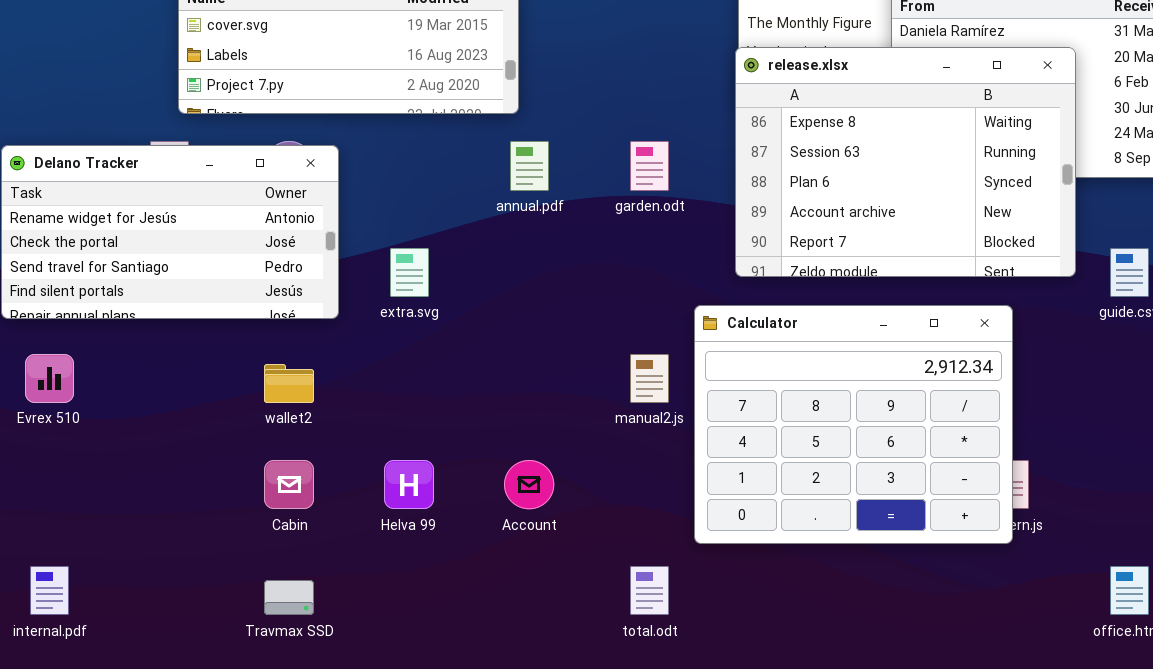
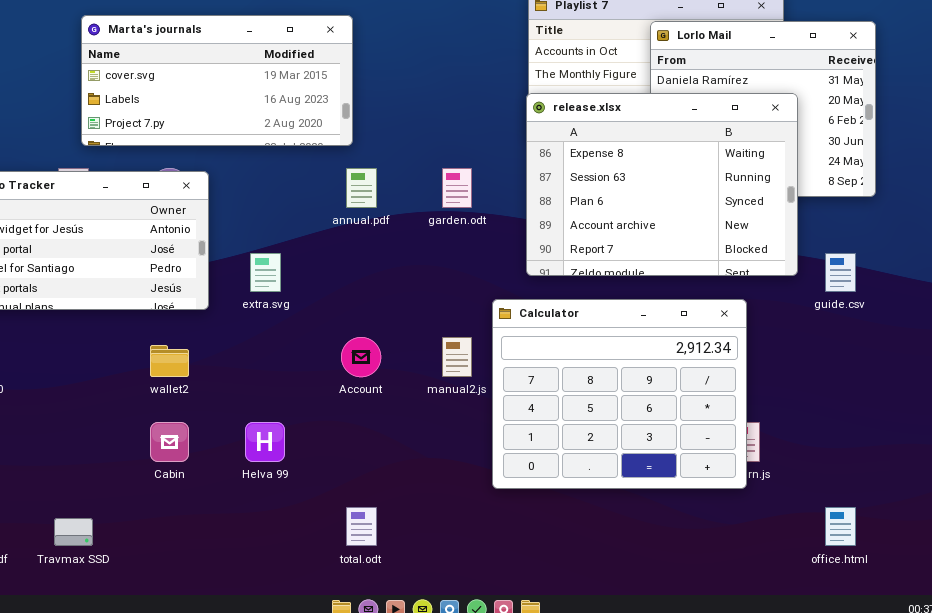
Account: [504,460,554,509] -> [341,337,381,377], moved
total.odt: [630,566,669,615] -> [346,507,377,546], moved
Travmax SSD: [264,580,314,615] -> [54,518,93,546], moved

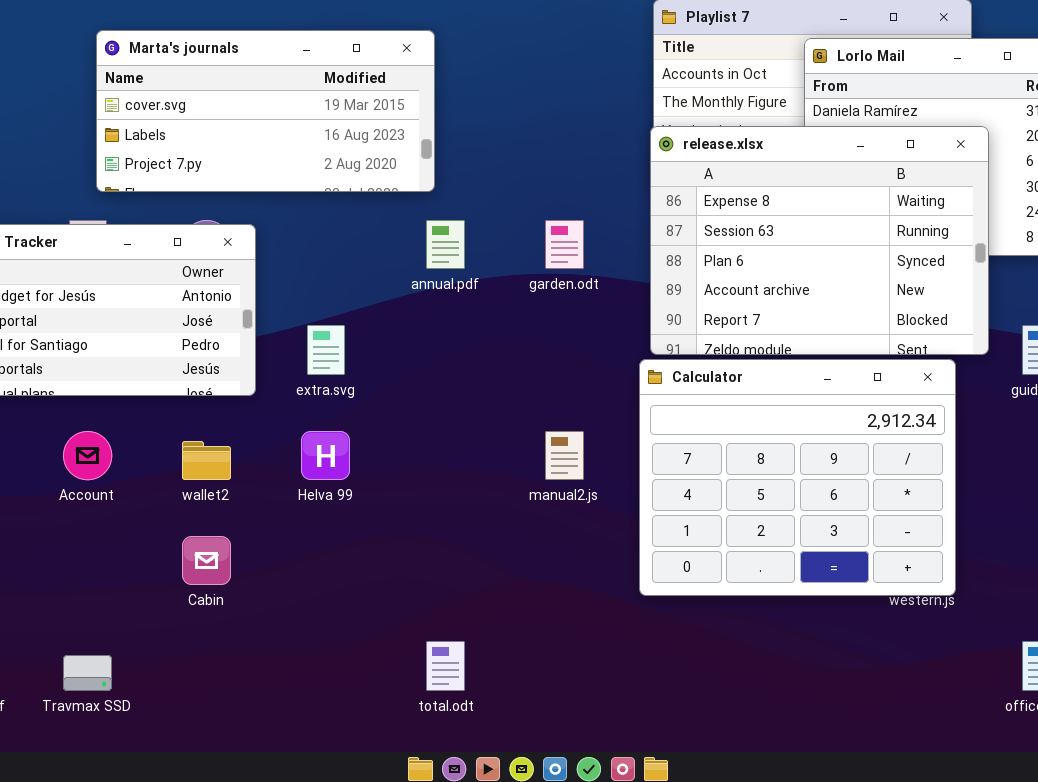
Calculator: [492,299,747,489] -> [639,359,956,596], moved
Account: [341,337,381,377] -> [63,431,112,480], moved
Helva 99: [245,422,285,462] -> [301,431,350,480], moved

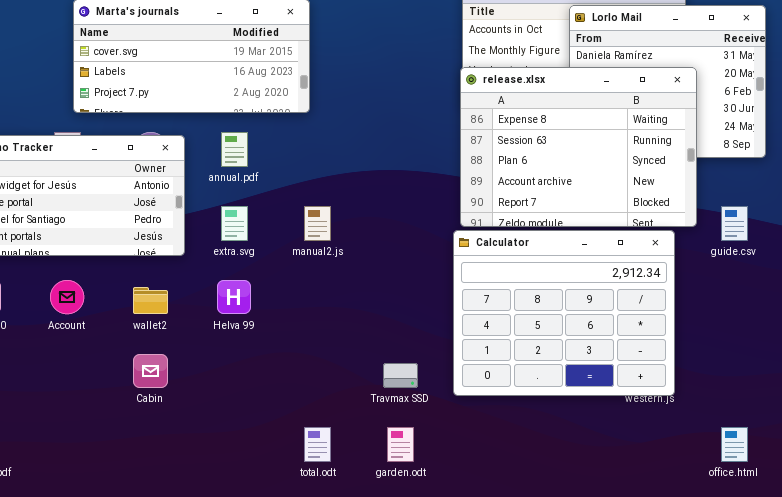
annual.pdf: [426,220,465,269] -> [221,132,248,167], moved
garden.odt: [545,220,584,269] -> [387,427,414,462], moved
manual2.js: [545,431,584,480] -> [304,206,331,241], moved
Travmax SSD: [63,655,112,691] -> [383,363,418,388], moved

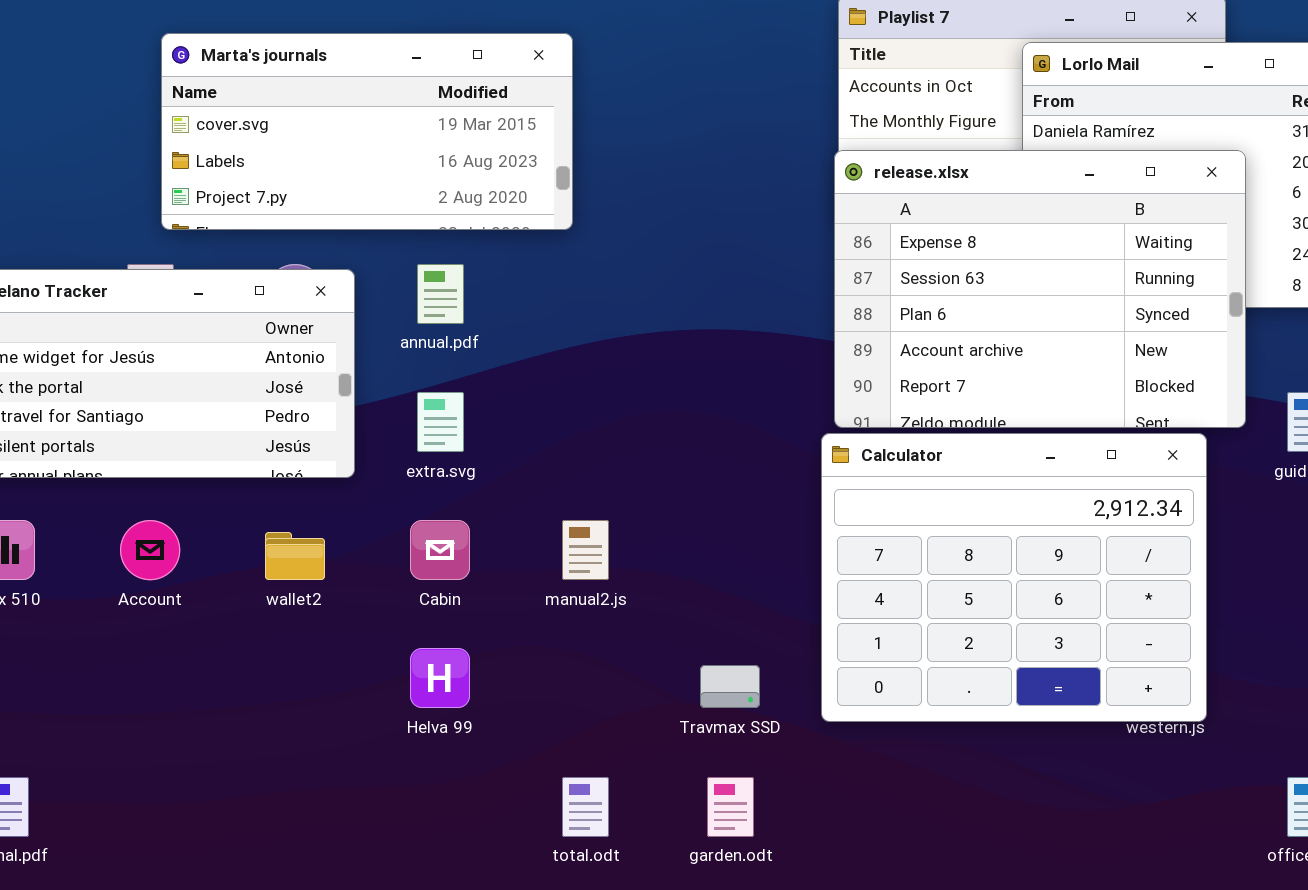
manual2.js: [304,206,331,241] -> [562,520,609,580], moved
Helva 99: [217,280,251,314] -> [410,648,470,708], moved
Cabin: [133,354,168,388] -> [410,520,470,580], moved

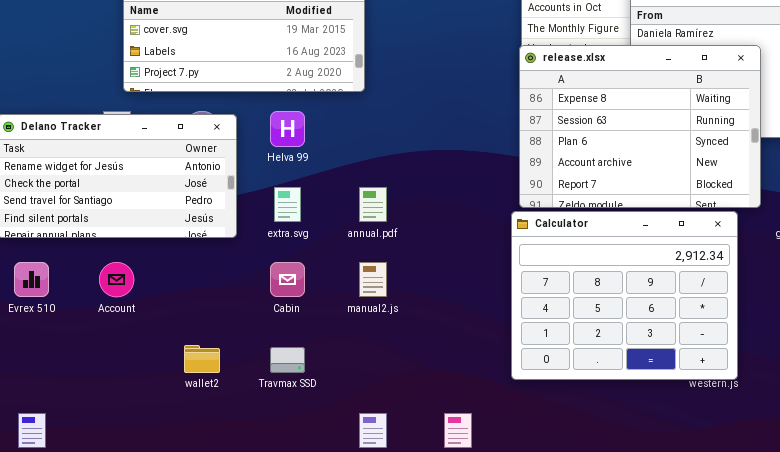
annual.pdf: [417,264,464,324] -> [359,187,387,222], moved
wallet2: [265,532,325,580] -> [184,345,220,373], moved
Helva 99: [410,648,470,708] -> [270,111,305,147], moved
Travmax SSD: [700,665,760,708] -> [270,347,305,373], moved

